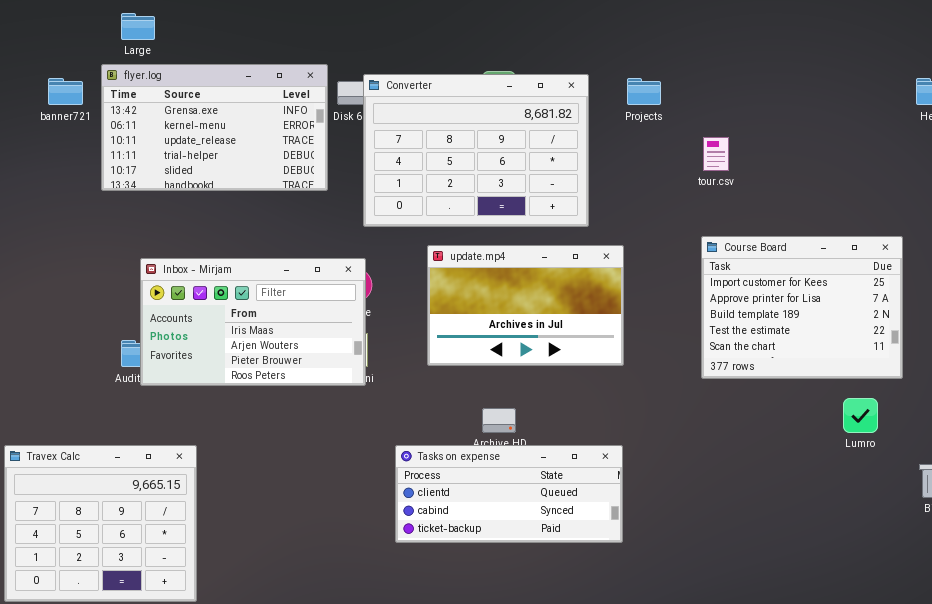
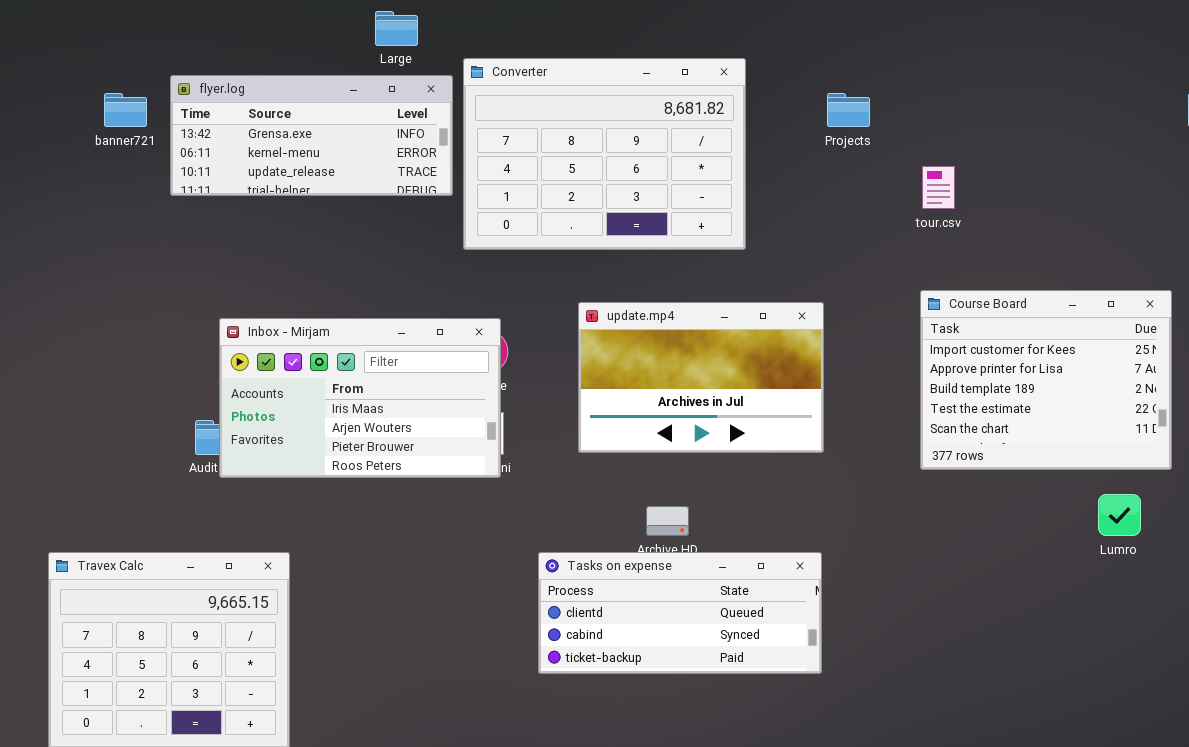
Large: [121,13,155,40] -> [375,11,418,46], moved
flyer.log: [101,64,328,191] -> [170,75,453,196], resized
Converter: [363,74,589,227] -> [463,58,746,250], moved

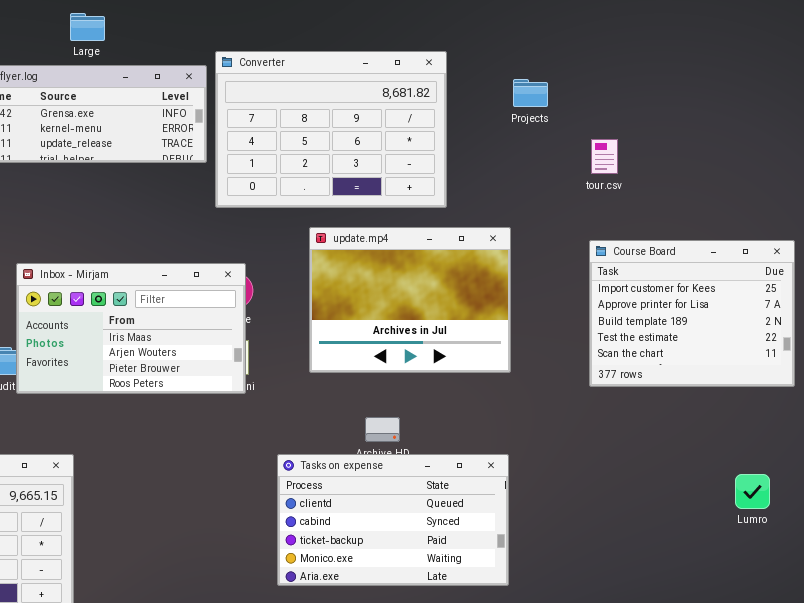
Large: [375,11,418,46] -> [70,13,105,41], moved
update.mp4: [578,302,824,453] -> [309,227,511,373], resized
Lumro: [1098,494,1141,536] -> [735,474,770,509], moved
Tasks on expense: [538,552,822,674] -> [277,454,509,586], resized

